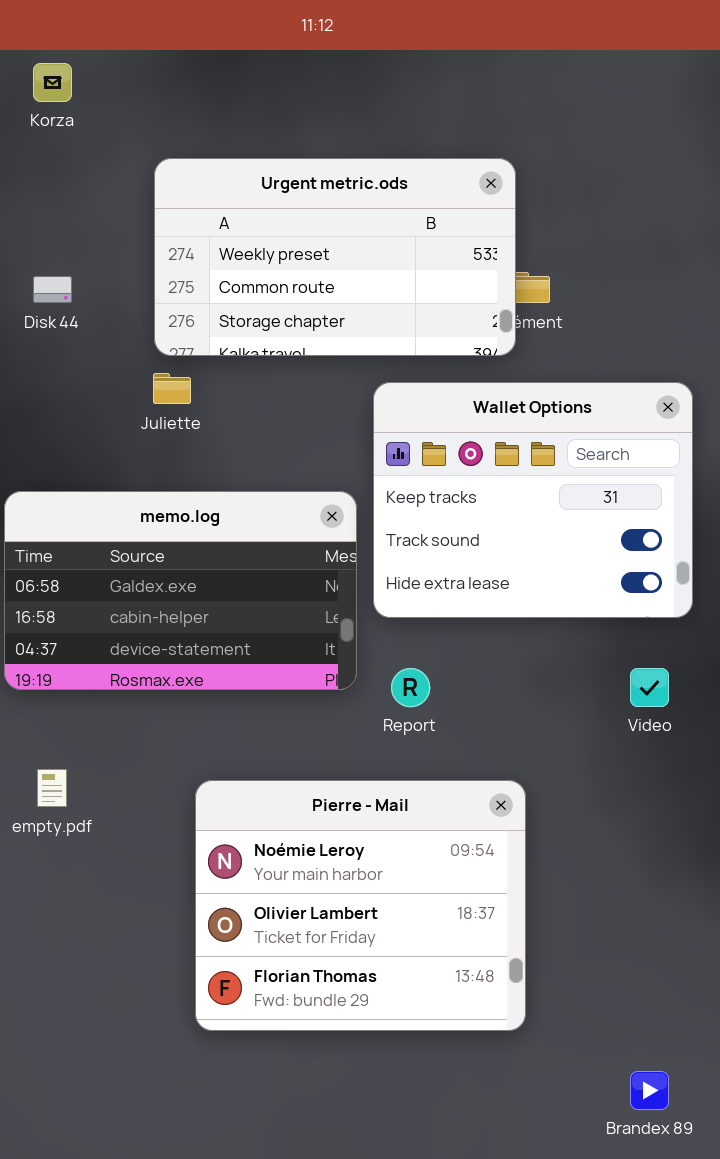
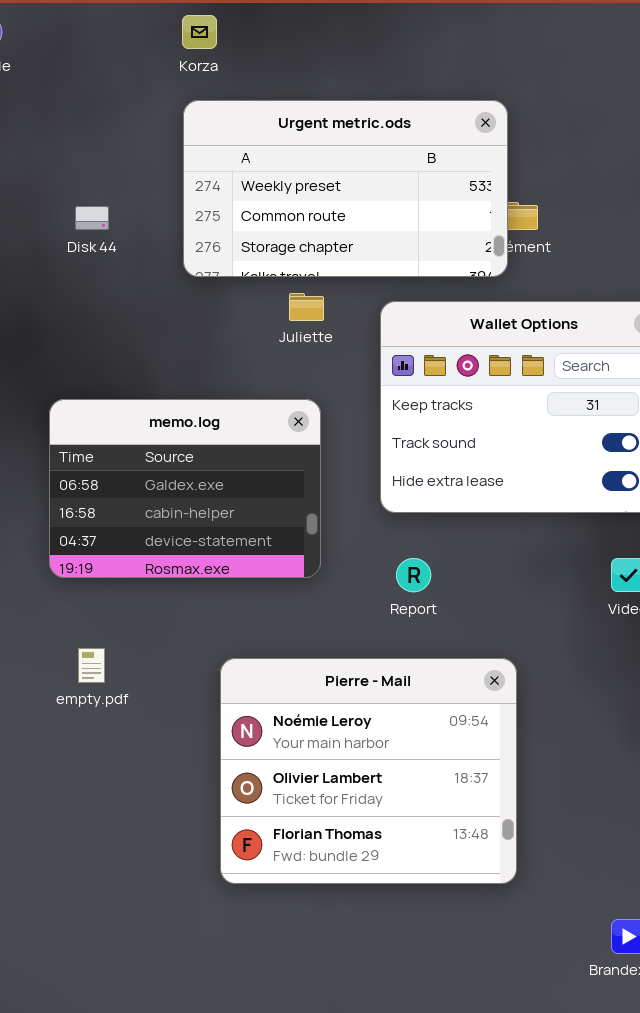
Korza: [33,63,72,102] -> [182,15,217,49], moved
Juliette: [153,373,191,404] -> [289,293,324,321], moved
memo.log: [4,491,357,690] -> [49,399,321,578], resized

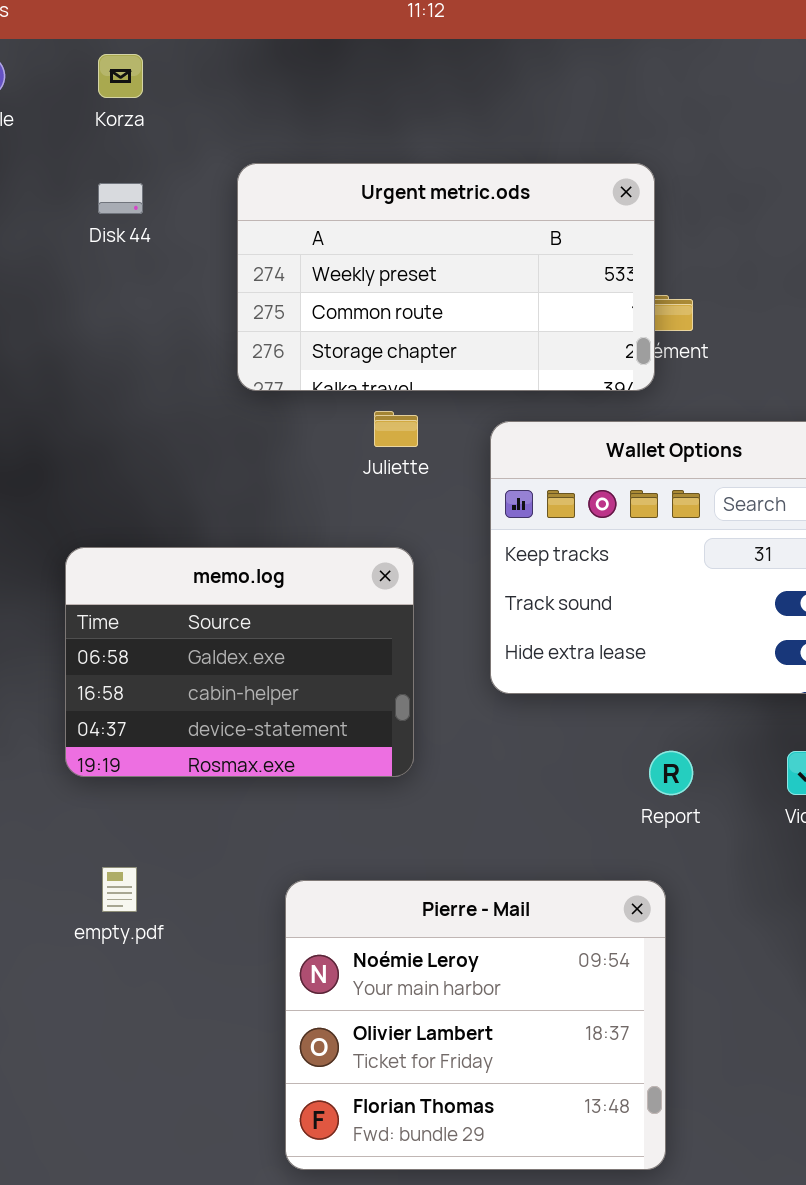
Korza: [182,15,217,49] -> [98,54,143,98], moved
Disk 44: [75,206,109,230] -> [98,183,143,214], moved
Report: [396,558,431,592] -> [649,751,693,795], moved

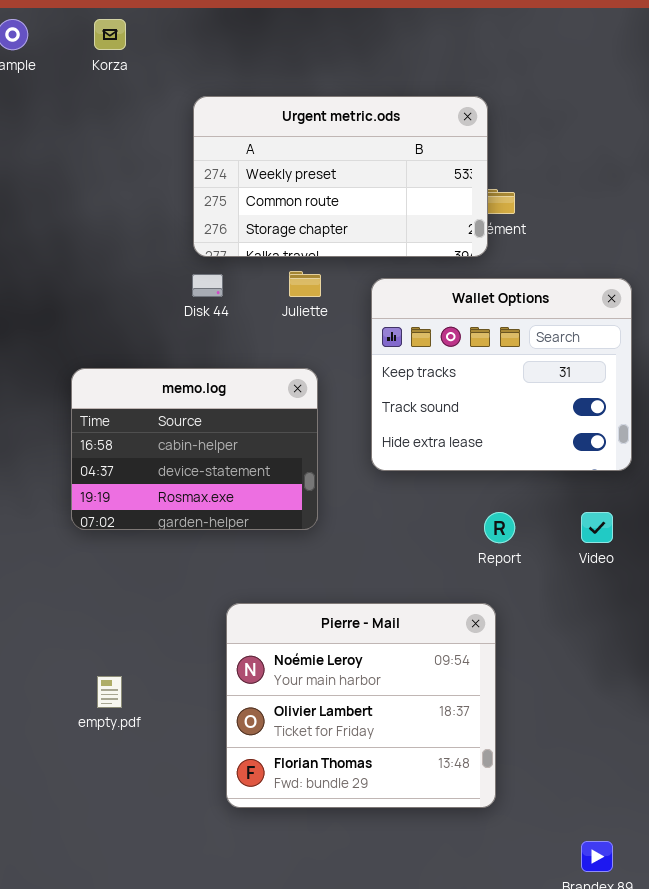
Disk 44: [98,183,143,214] -> [192,274,223,297], moved
memo.log: [65,547,414,777] -> [71,368,318,530], scrolled down 1 row
empty.pdf: [102,867,137,912] -> [97,676,122,708], moved

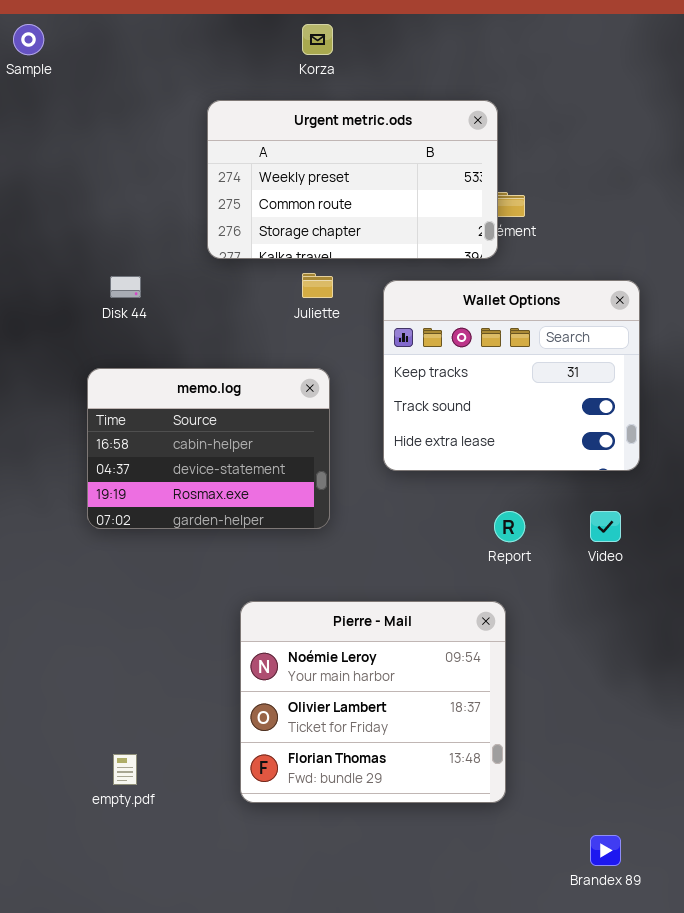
Korza: [94,19,126,50] -> [302,24,333,55], moved
Disk 44: [192,274,223,297] -> [110,276,141,298], moved
empty.pdf: [97,676,122,708] -> [113,754,137,785], moved

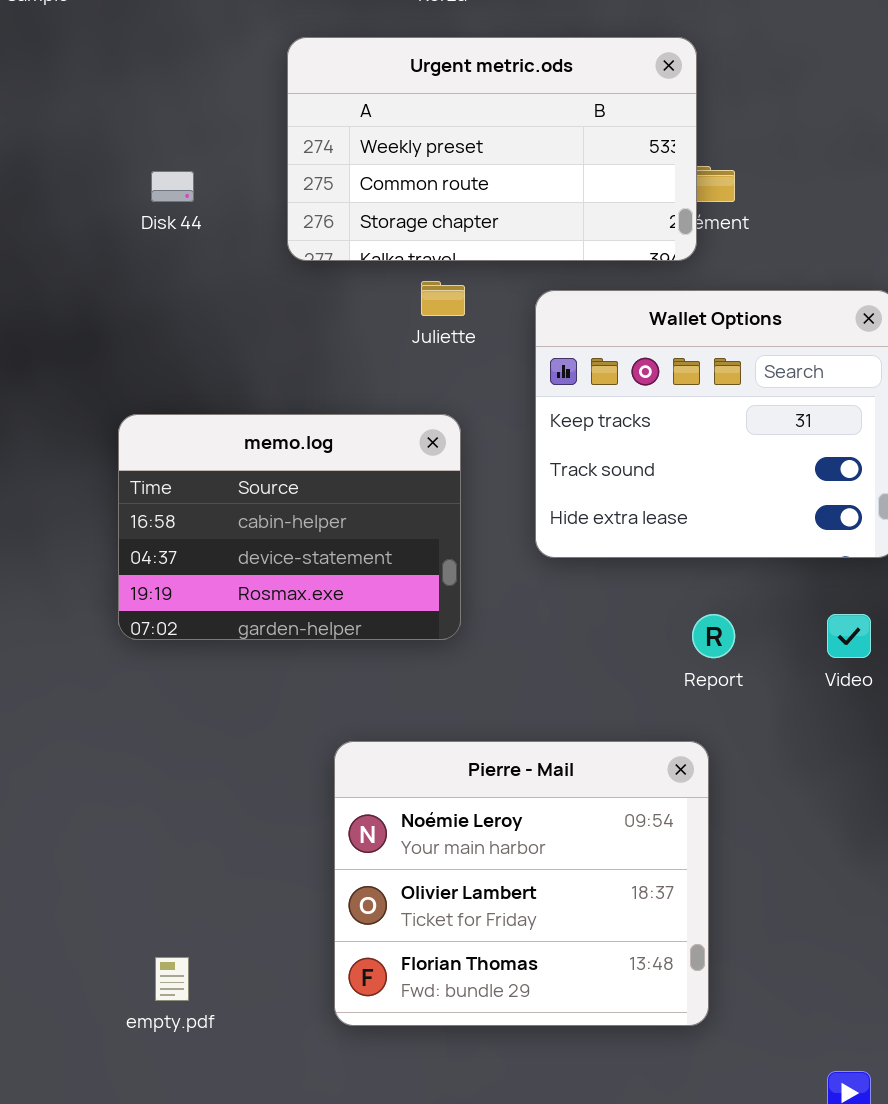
Disk 44: [110,276,141,298] -> [151,171,194,202], moved

